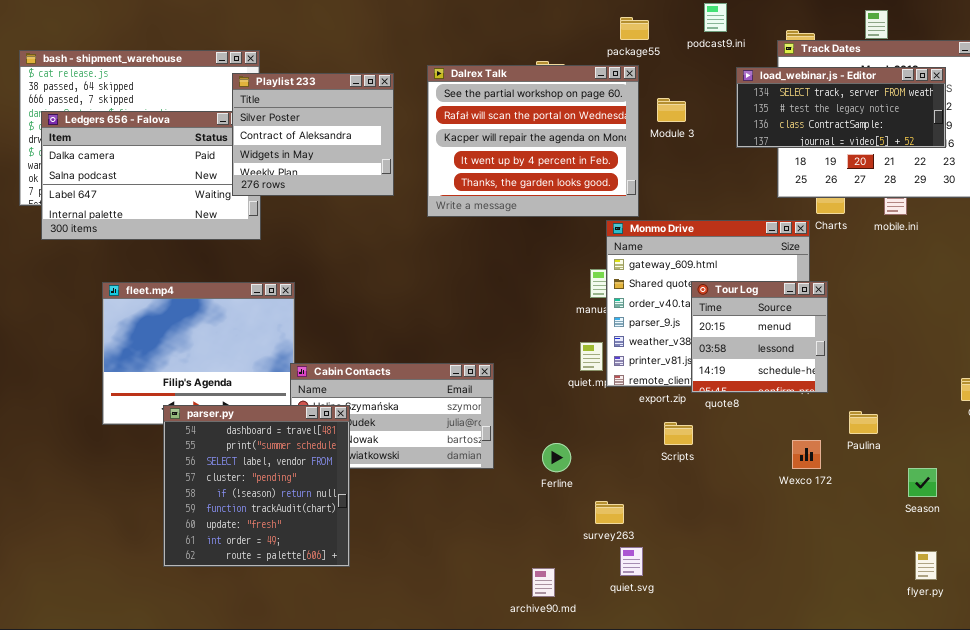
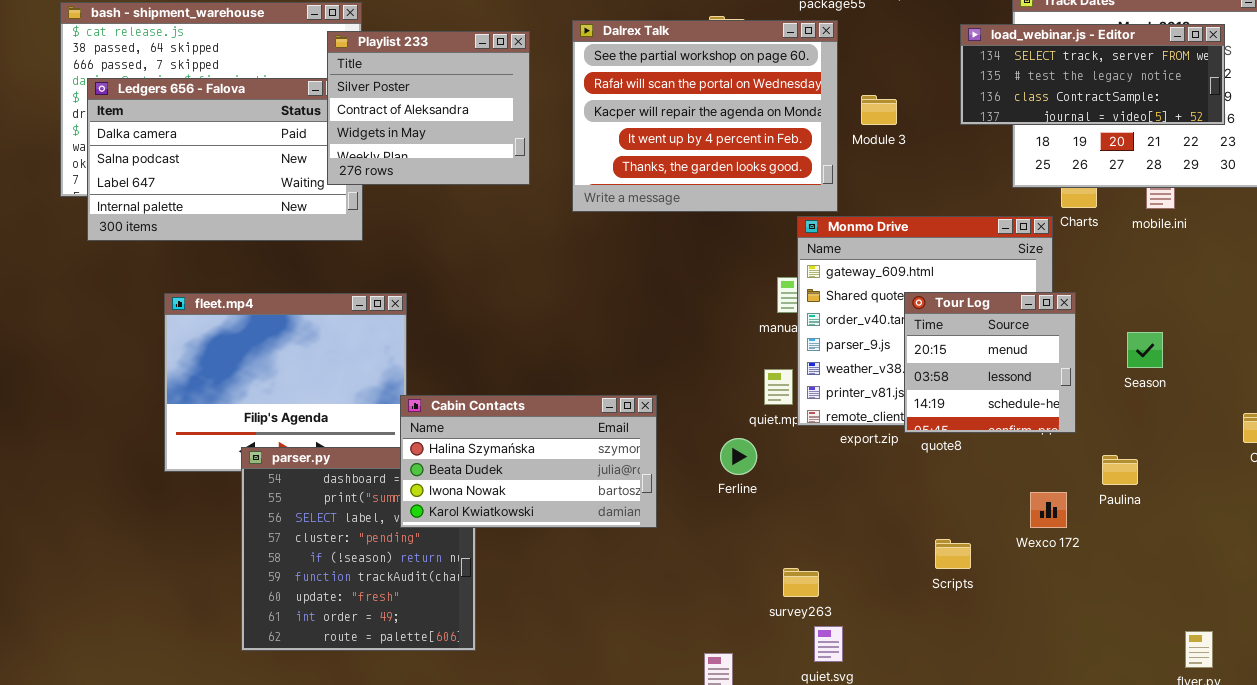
Module 3: [657,98,686,122] -> [861,95,897,125], moved
Cabin Contacts: [290,363,494,469] -> [400,395,657,528], raised
Scripts: [664,422,693,445] -> [935,539,971,569], moved
Ferline: [542,443,571,472] -> [720,438,757,475], moved
Season: [908,468,937,497] -> [1127,332,1163,368], moved

